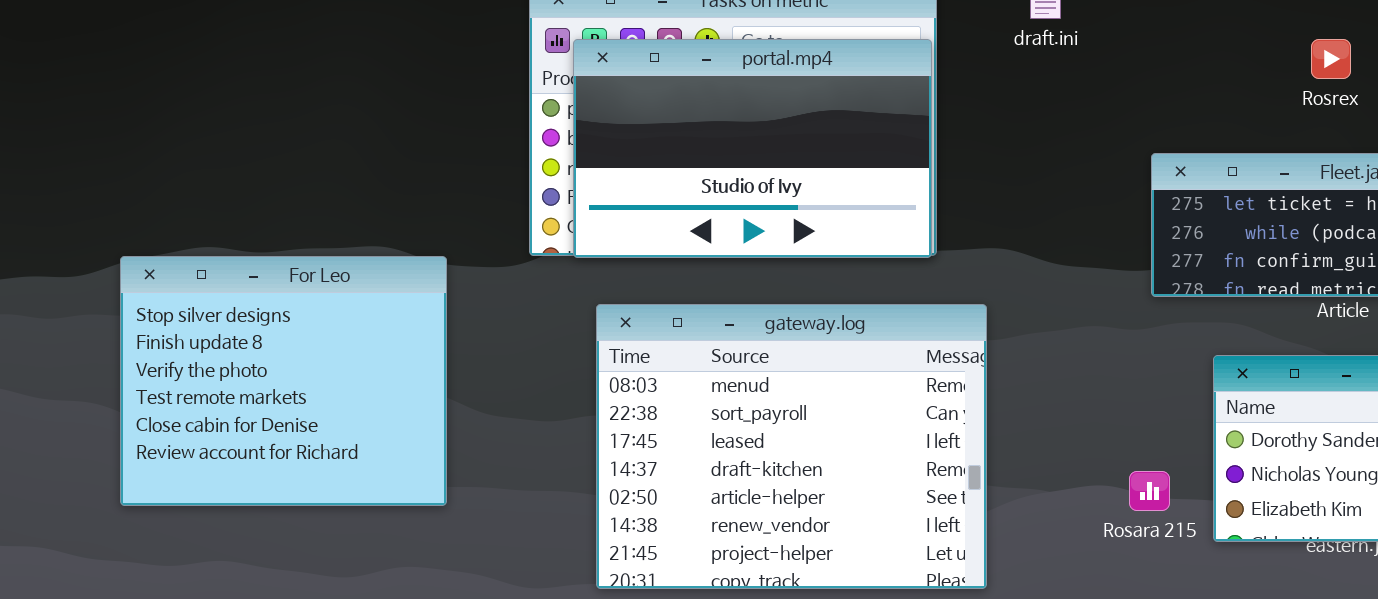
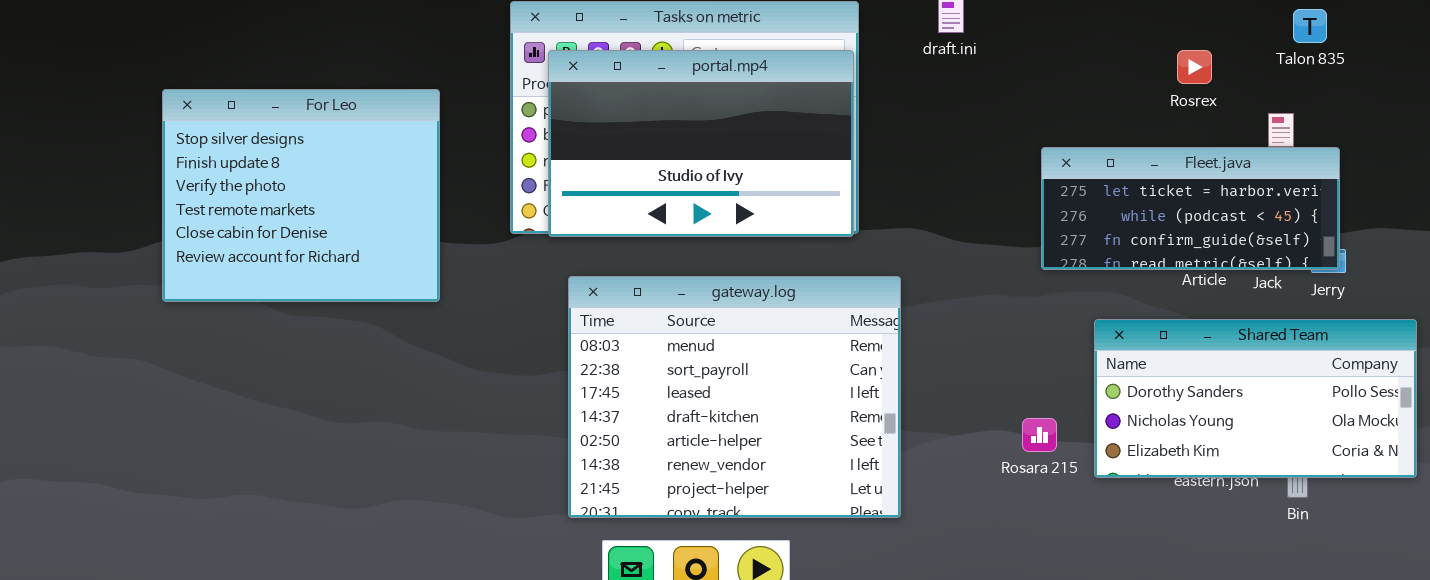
For Leo: [120,256,447,506] -> [162,89,440,302], moved

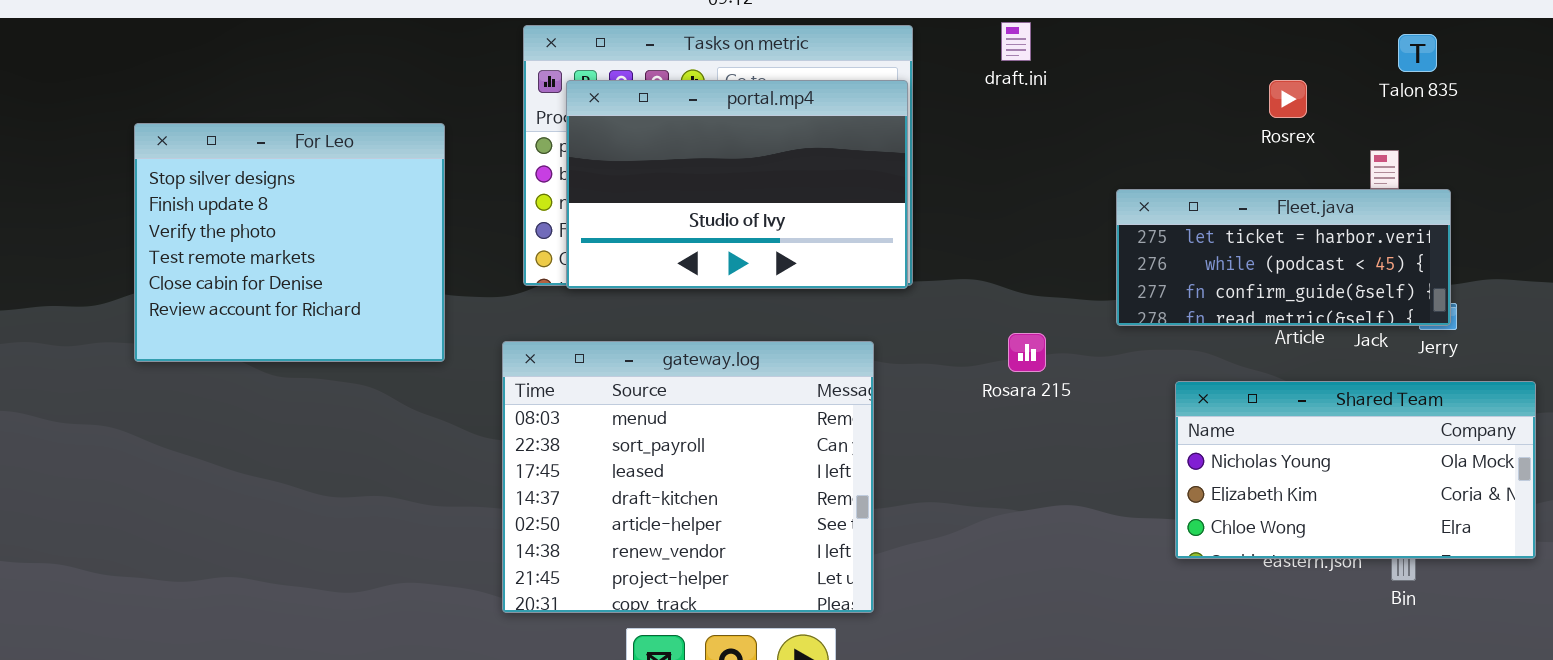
gateway.log: [568,276,901,518] -> [502,341,874,613], moved
Shared Team: [1094,319,1417,478] -> [1175,381,1536,559], scrolled down 1 row
Rosara 215: [1022,418,1057,452] -> [1008,333,1046,372], moved

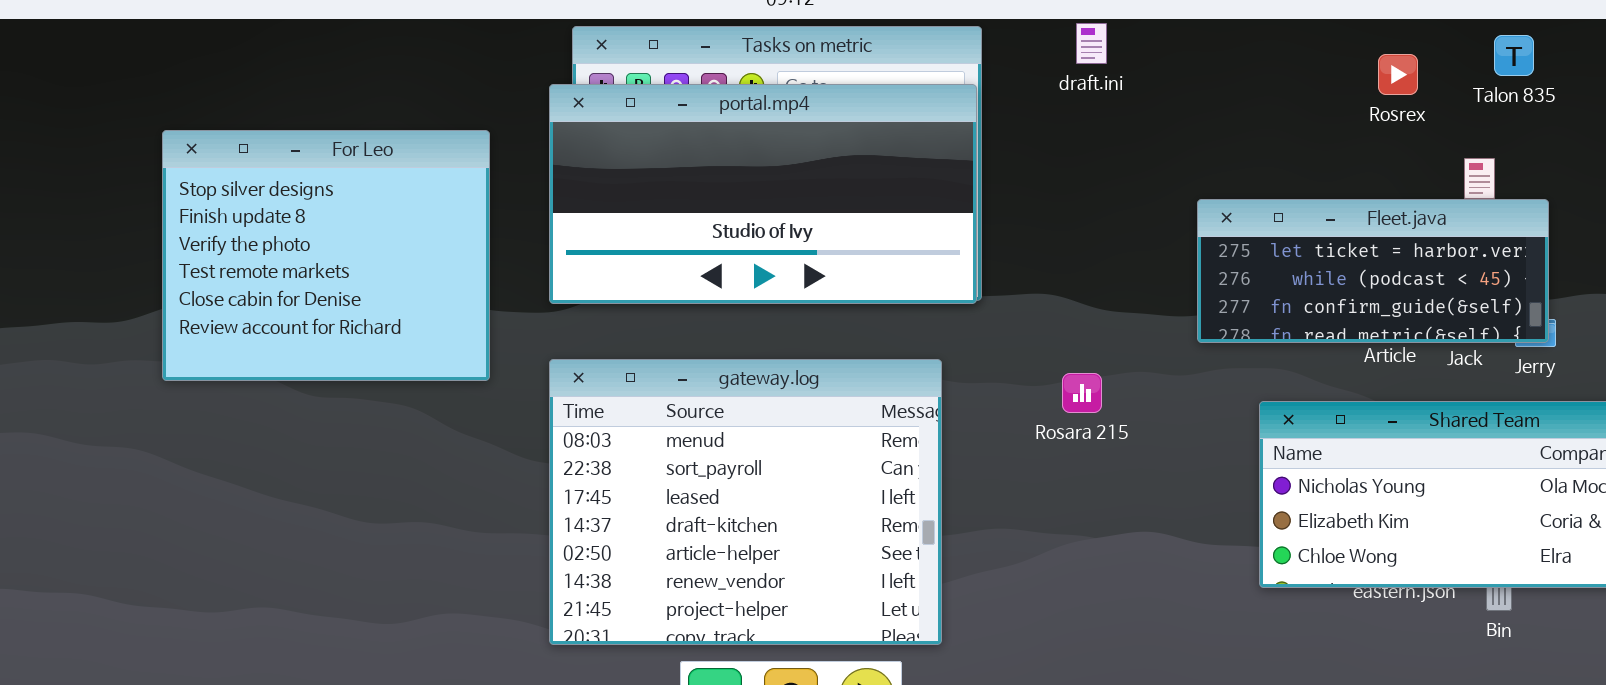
portal.mp4: [566,80,908,289] -> [549,84,977,304], resized
Rosrex: [1269,80,1307,118] -> [1378,54,1418,95], moved
Rosara 215: [1008,333,1046,372] -> [1062,373,1102,413], moved

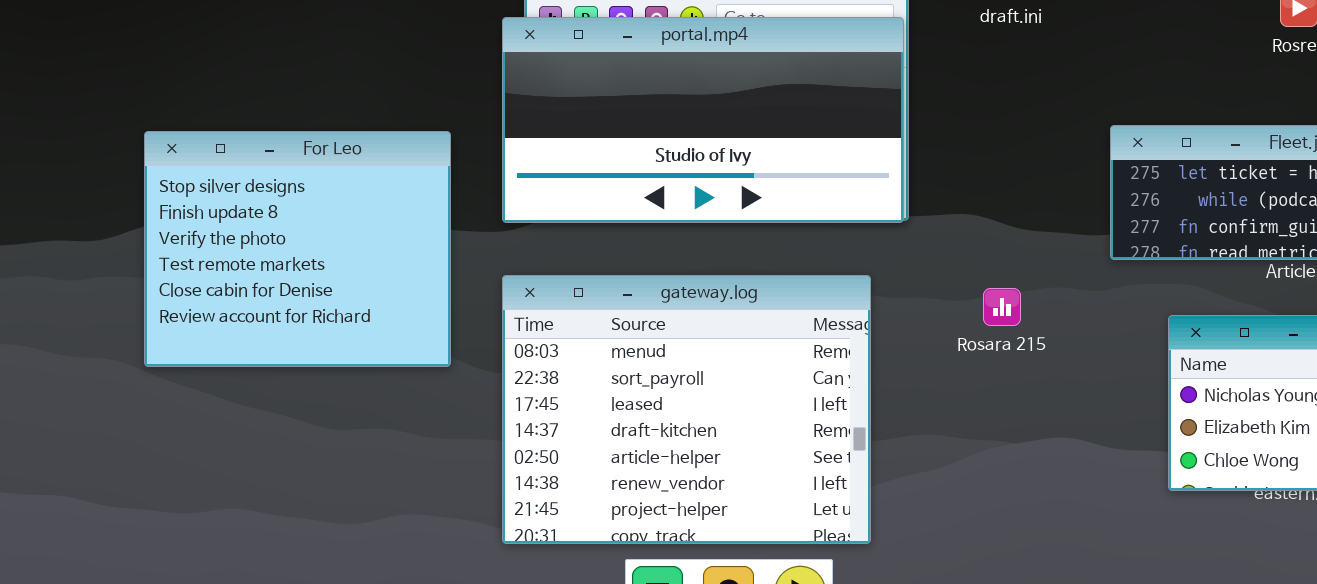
For Leo: [162,130,490,381] -> [144,131,451,367], moved

